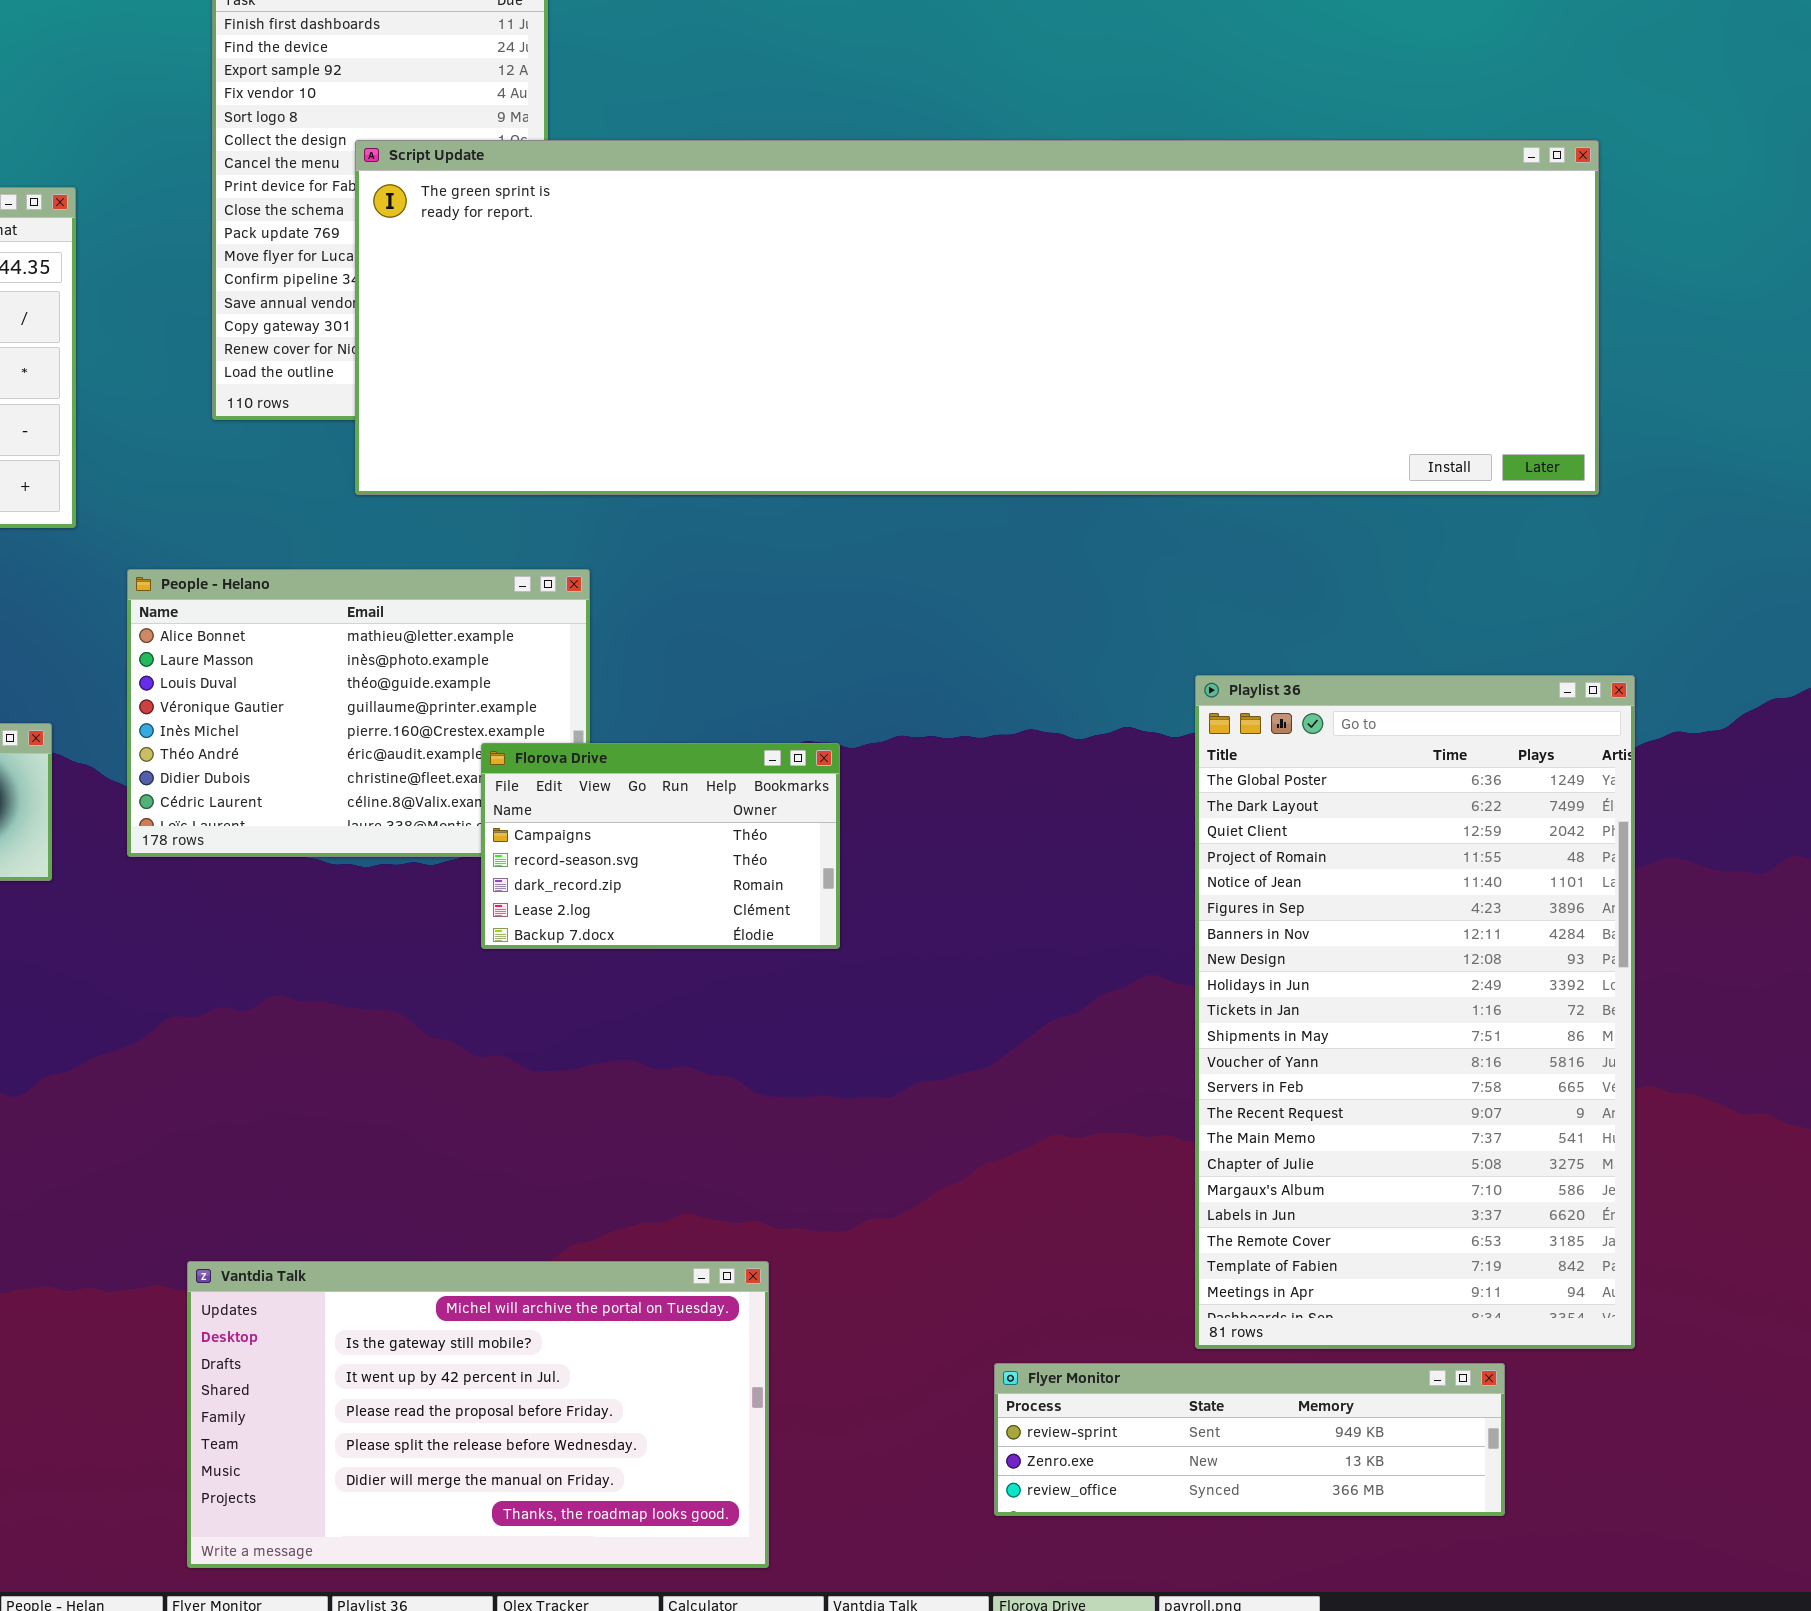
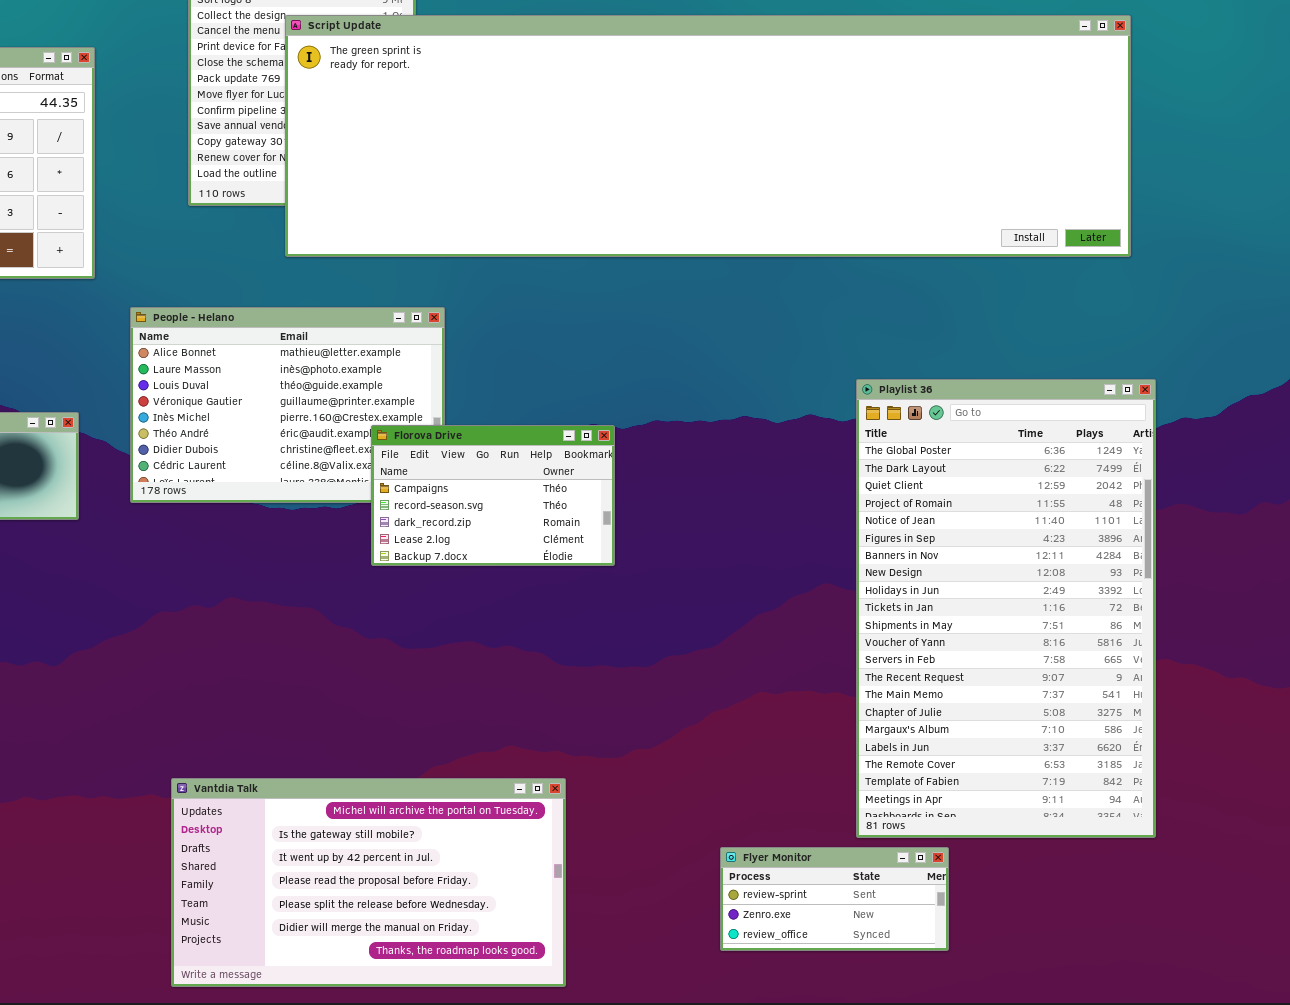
Flyer Monitor: [994,1363,1505,1516] -> [720,847,949,951], resized

